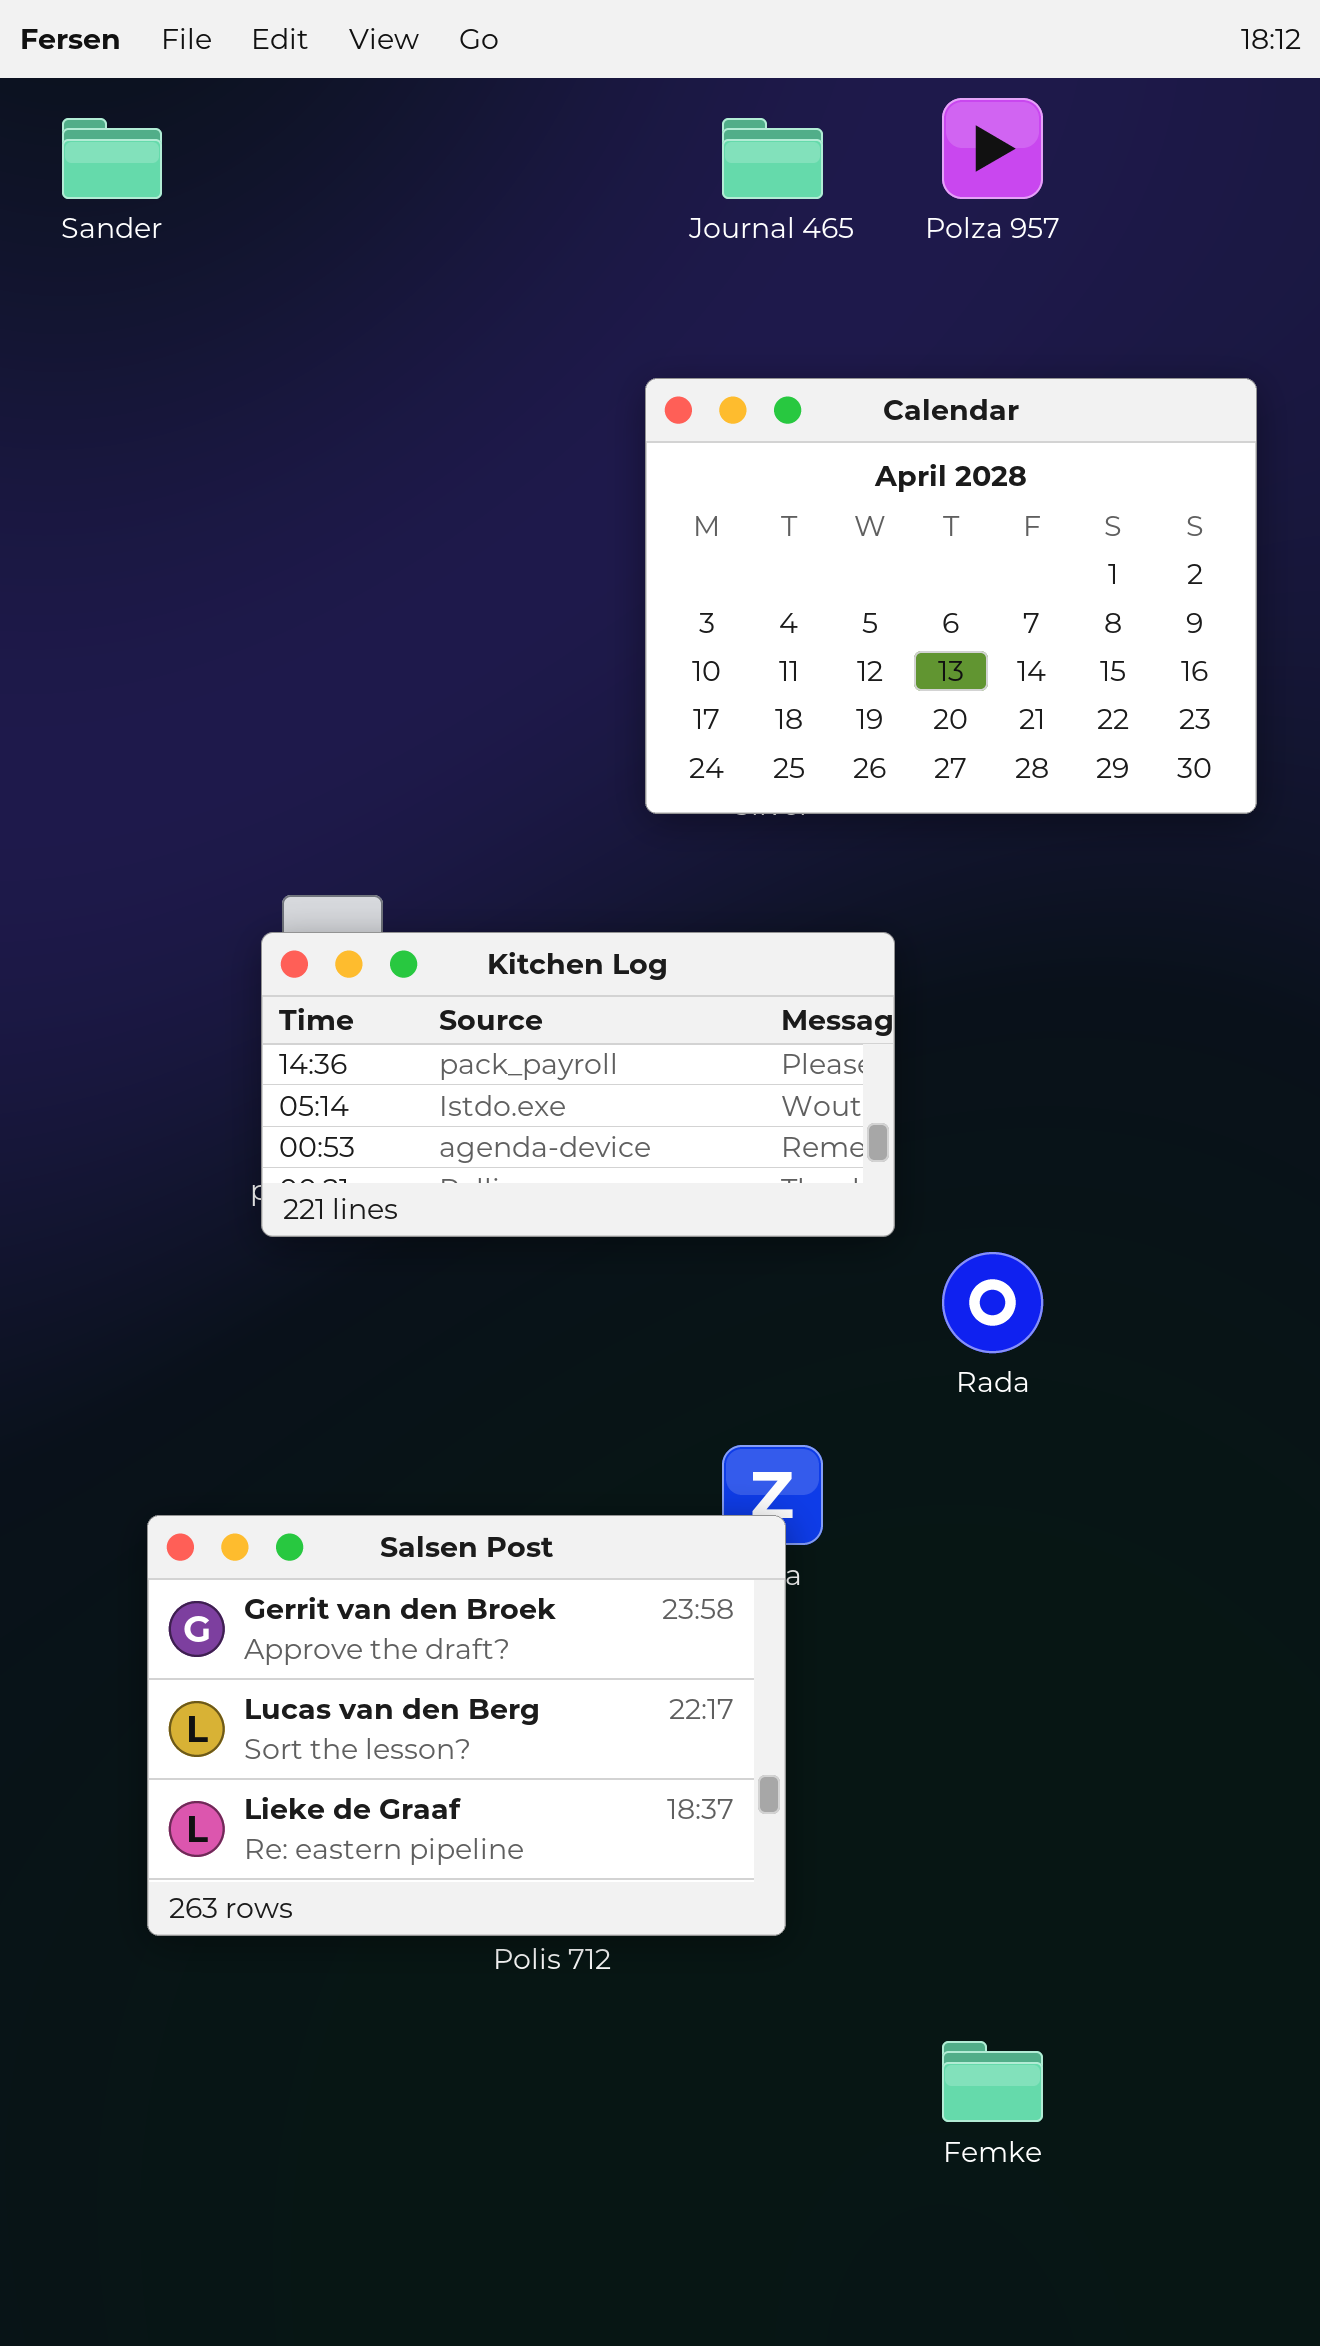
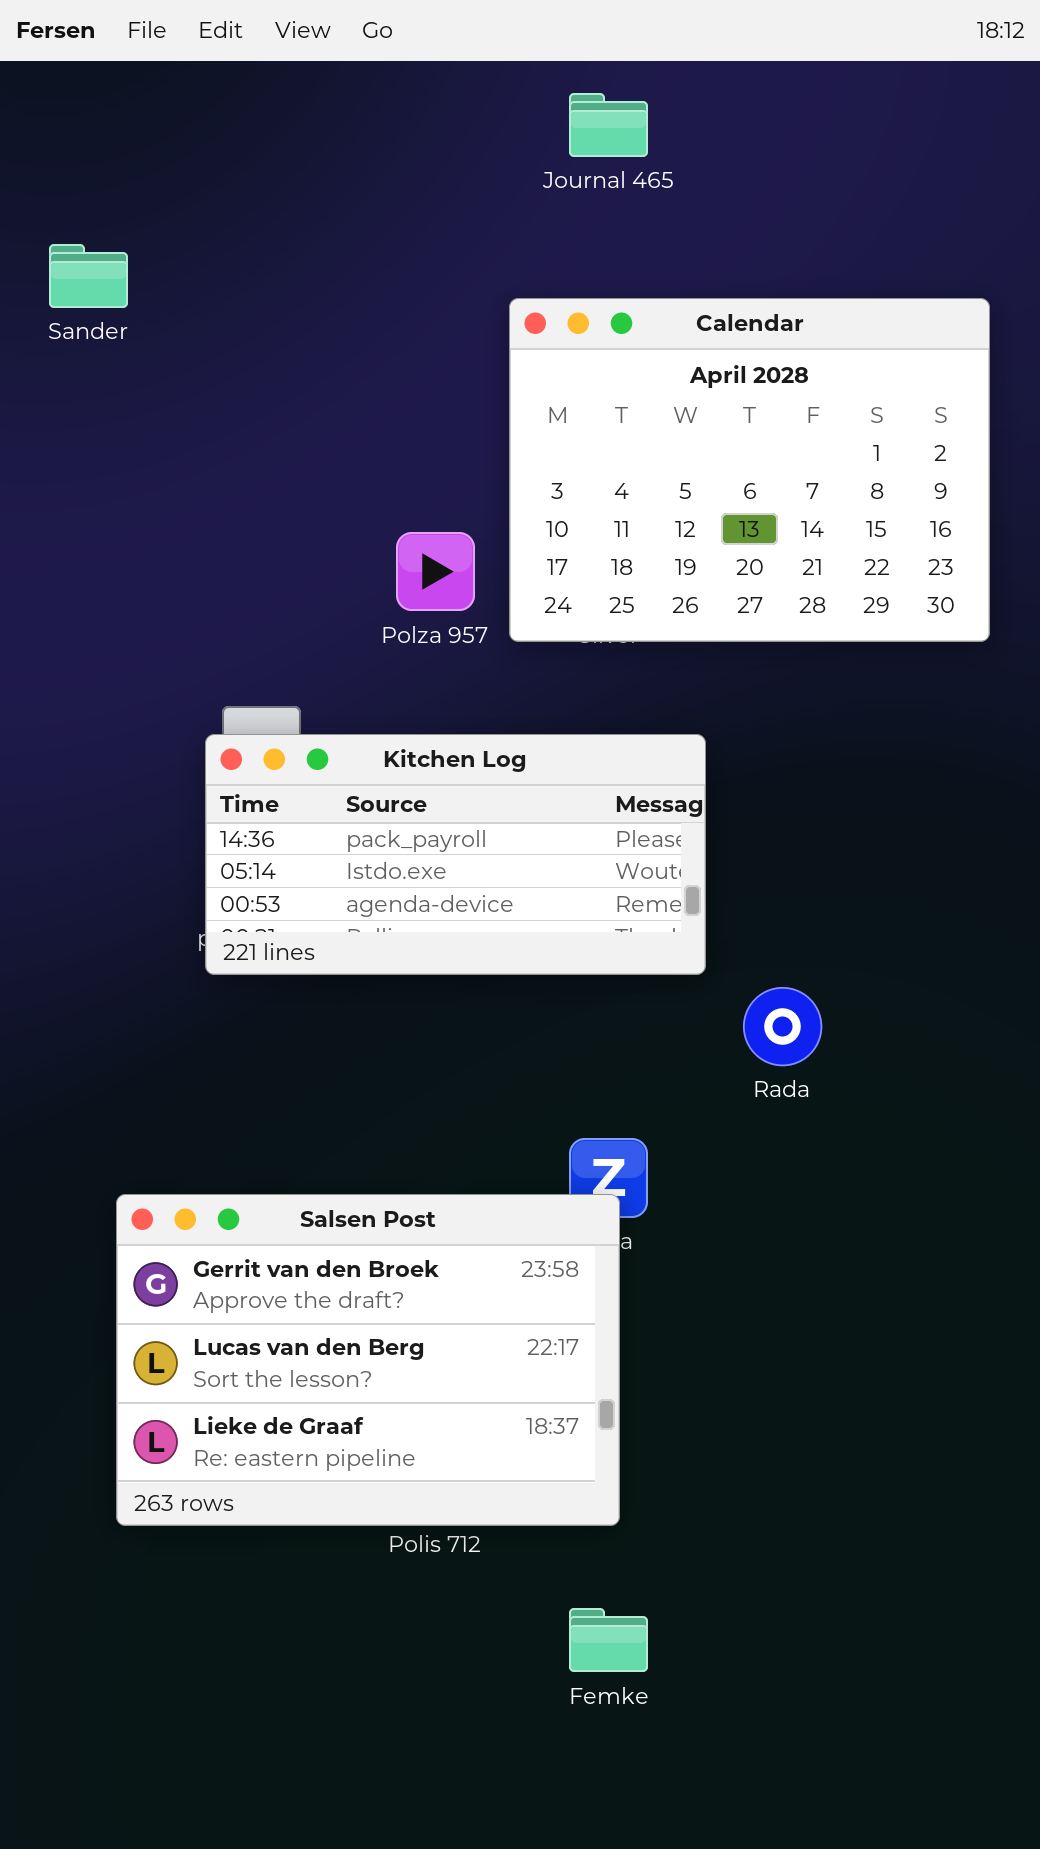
Polza 957: [942,98,1043,199] -> [396,532,475,611], moved
Sander: [62,118,162,199] -> [49,244,128,308], moved
Femke: [942,2041,1043,2122] -> [569,1608,648,1672], moved

